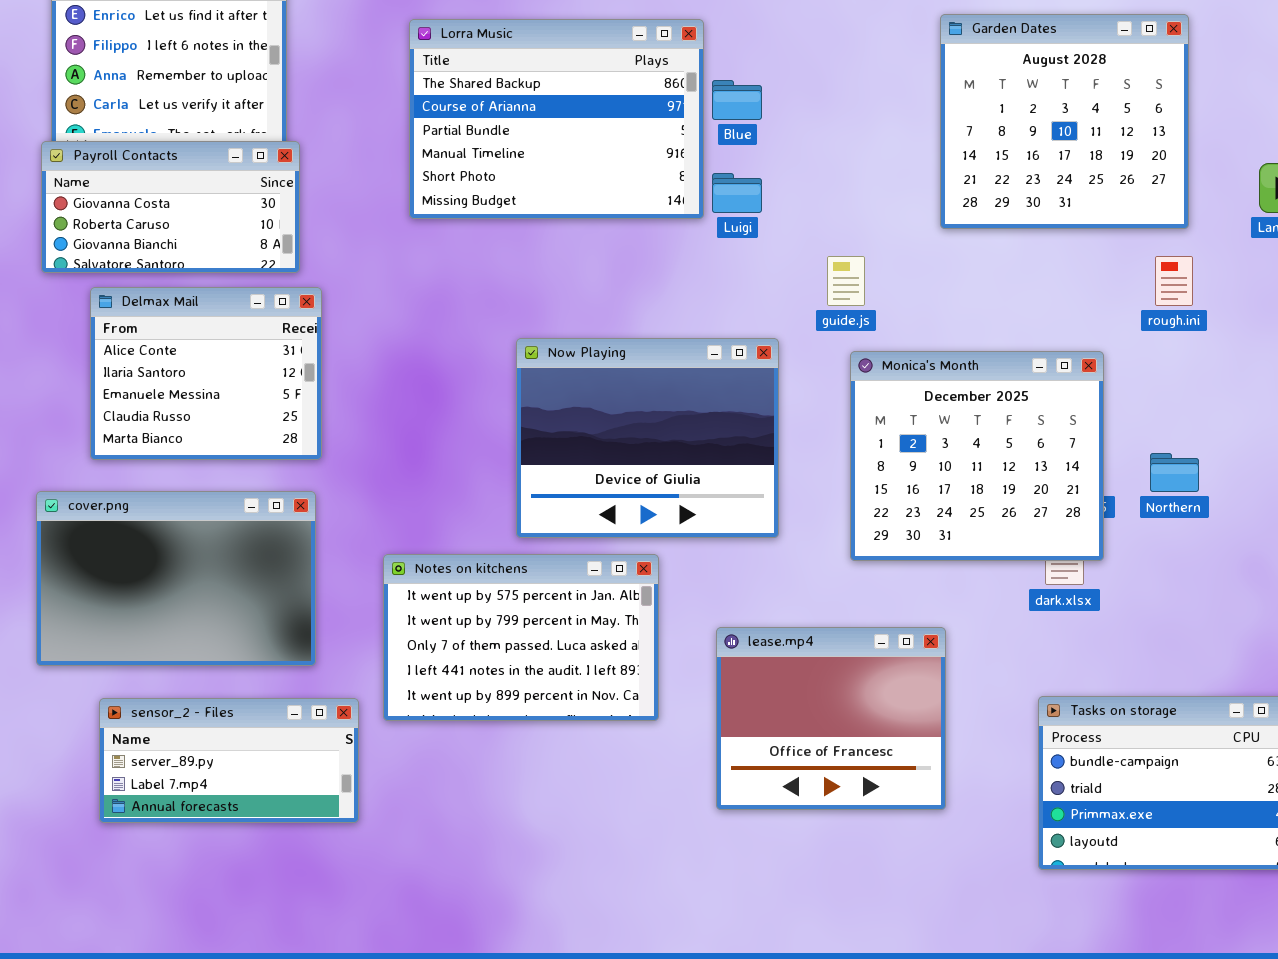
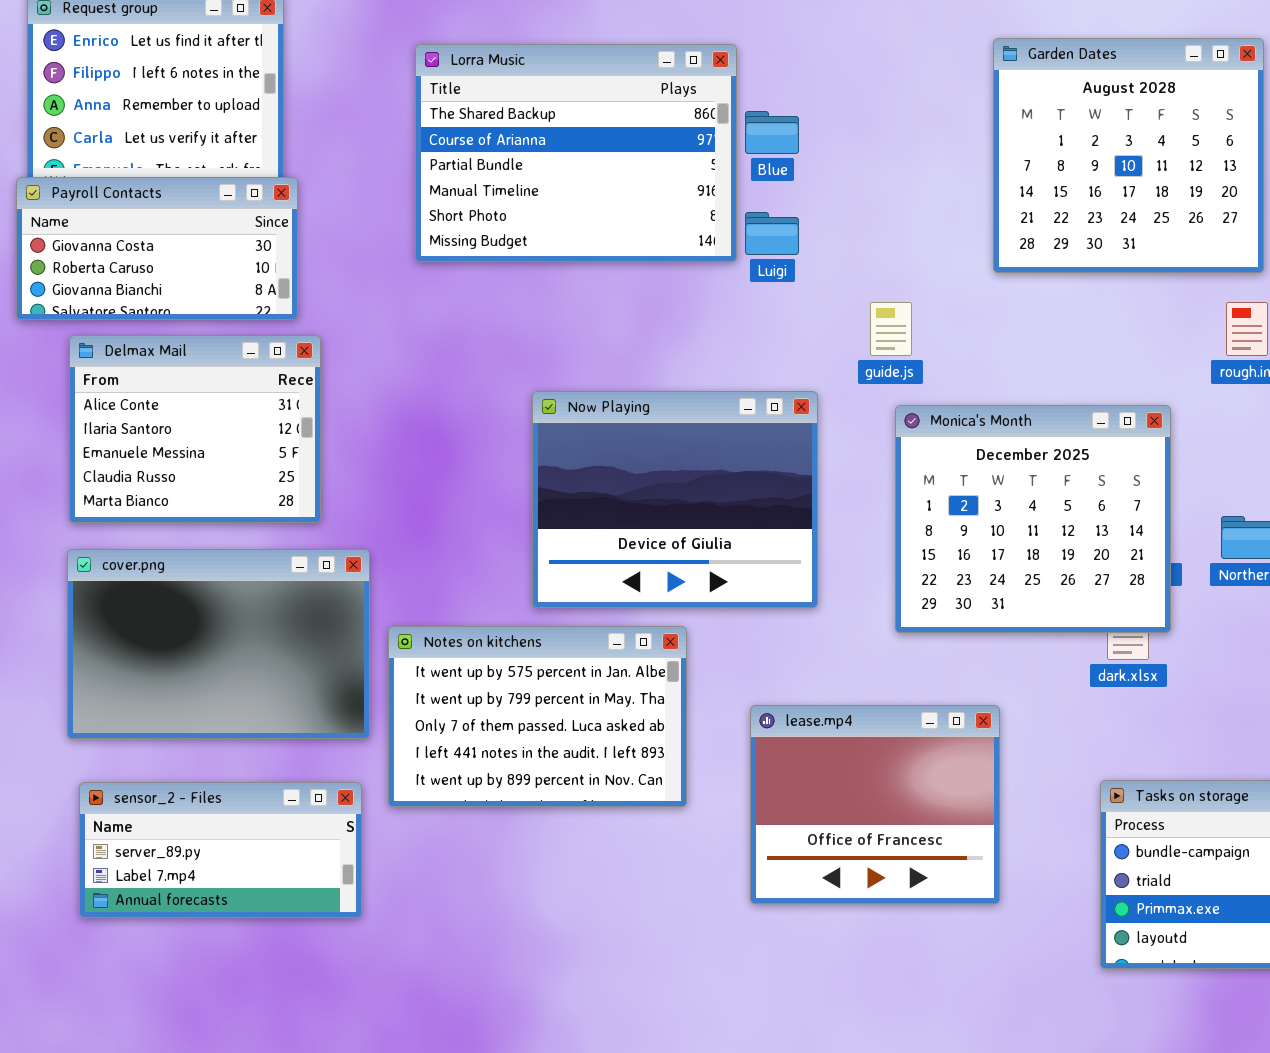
cover.png: [36,491,316,666] -> [67,549,370,739], moved

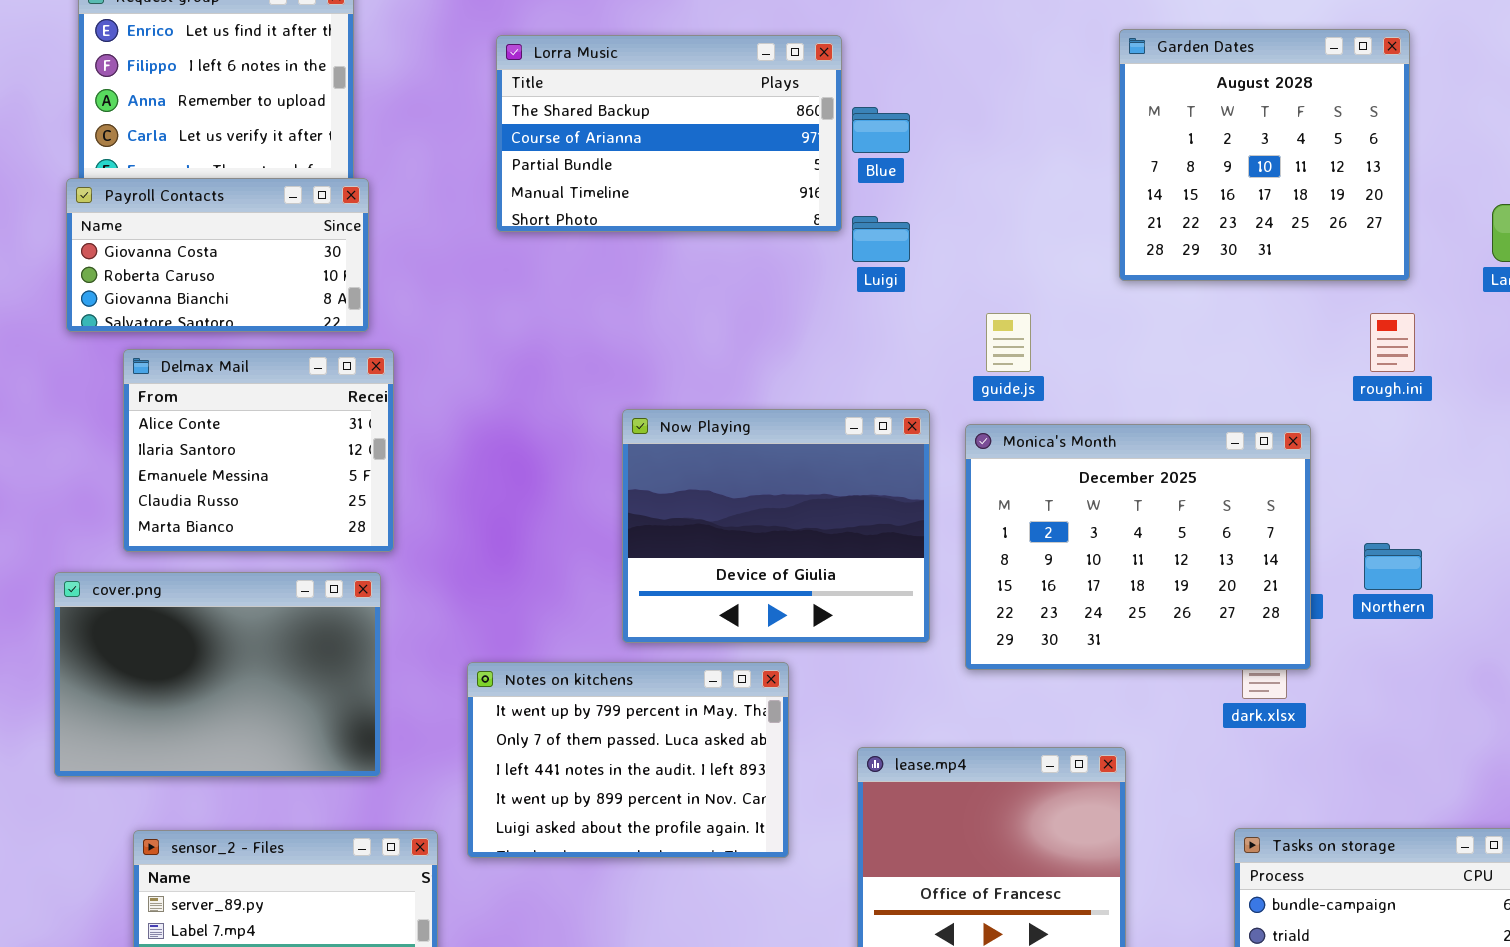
Lorra Music: [415,44,737,262] -> [496,35,842,232], resized
Monica's Month: [895,405,1171,633] -> [965,424,1311,670], resized
cover.png: [67,549,370,739] -> [54,572,381,777], moved
Notes on kitchens: [388,626,687,807] -> [467,662,789,858], scrolled down 1 row

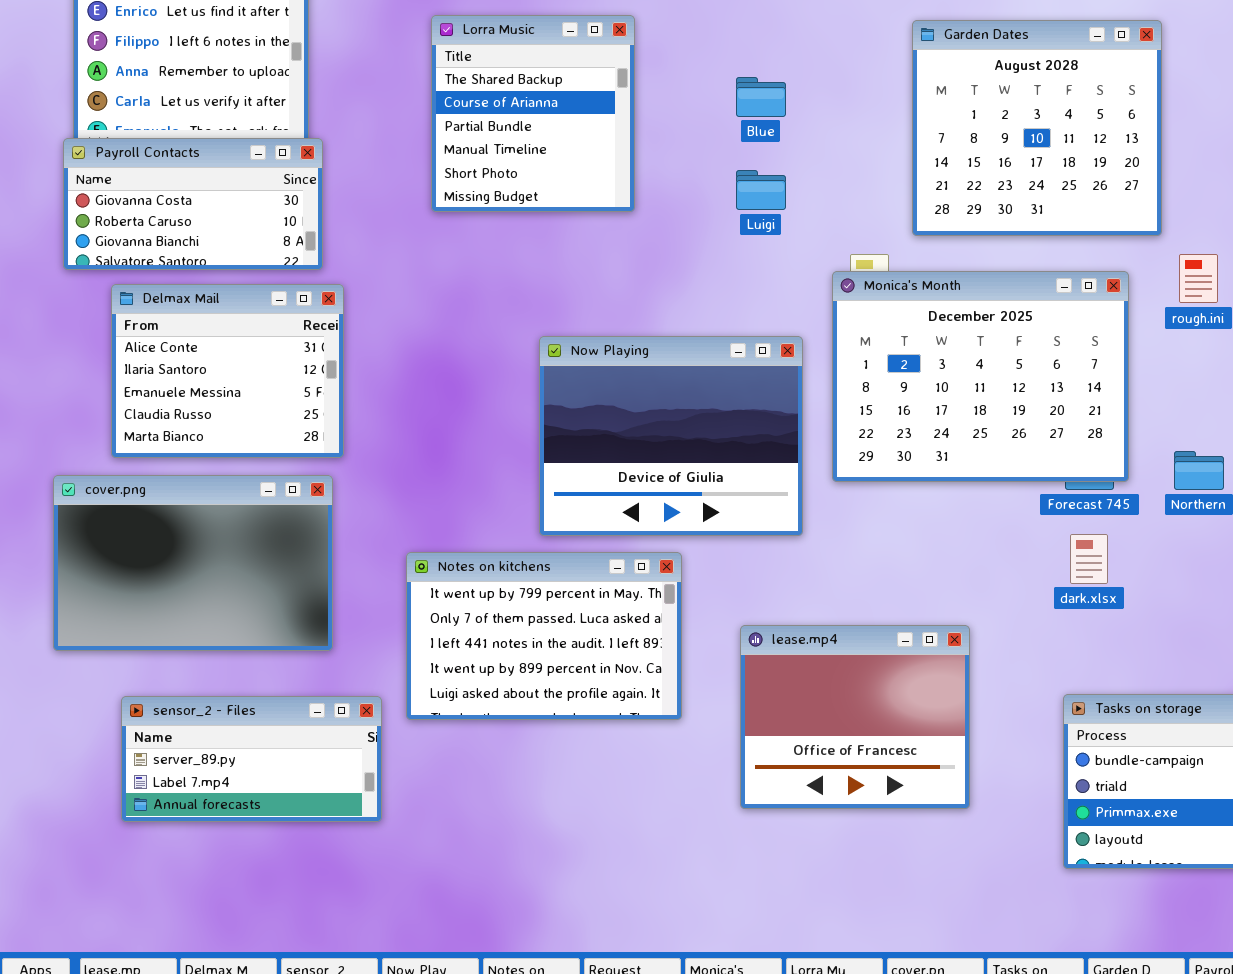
Garden Dates: [1119,29,1410,281] -> [912,20,1162,236], moved
Lorra Music: [496,35,842,232] -> [431,15,635,212], resized
Monica's Month: [965,424,1311,670] -> [832,271,1129,482], moved

